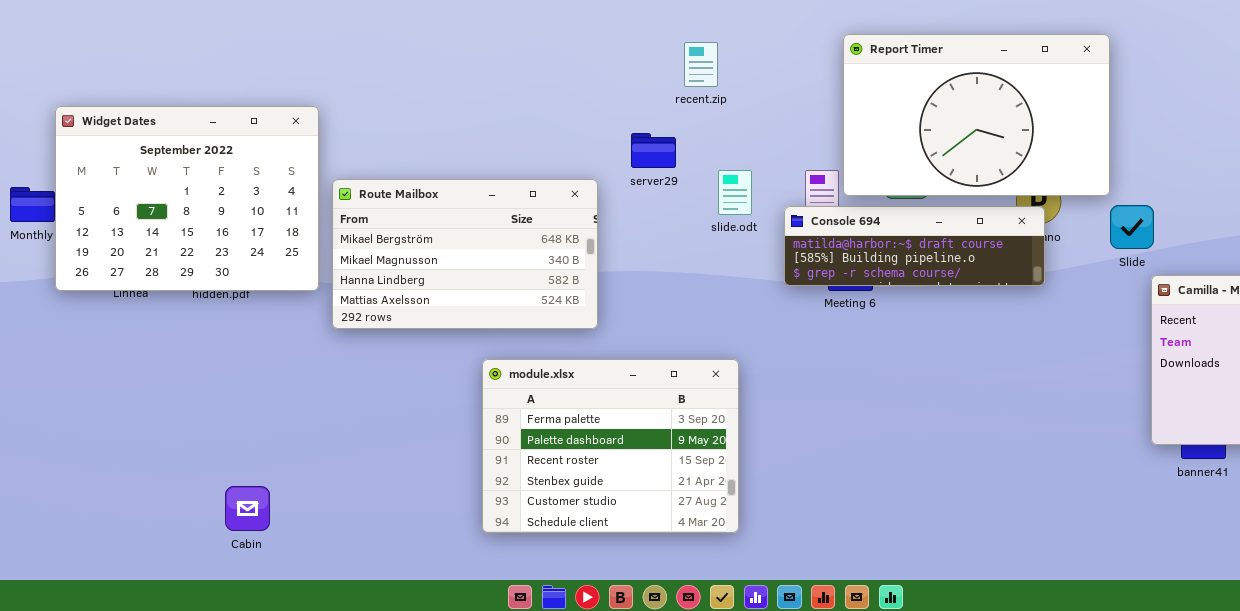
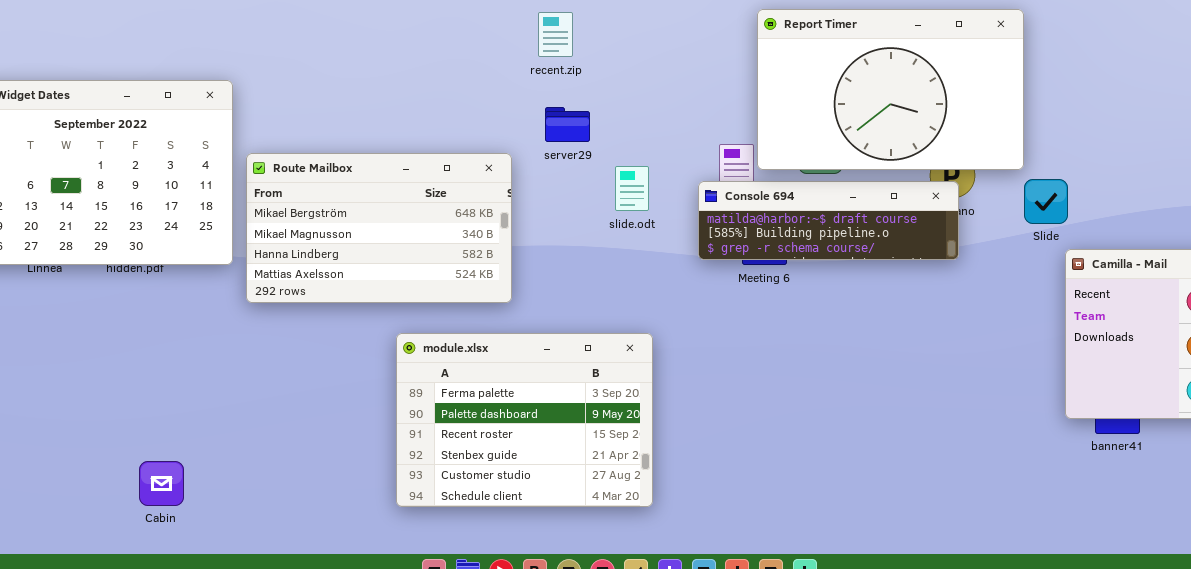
recent.zip: [684,42,718,87] -> [538,12,573,57], moved
slide.odt: [718,170,752,215] -> [615,166,649,211], moved

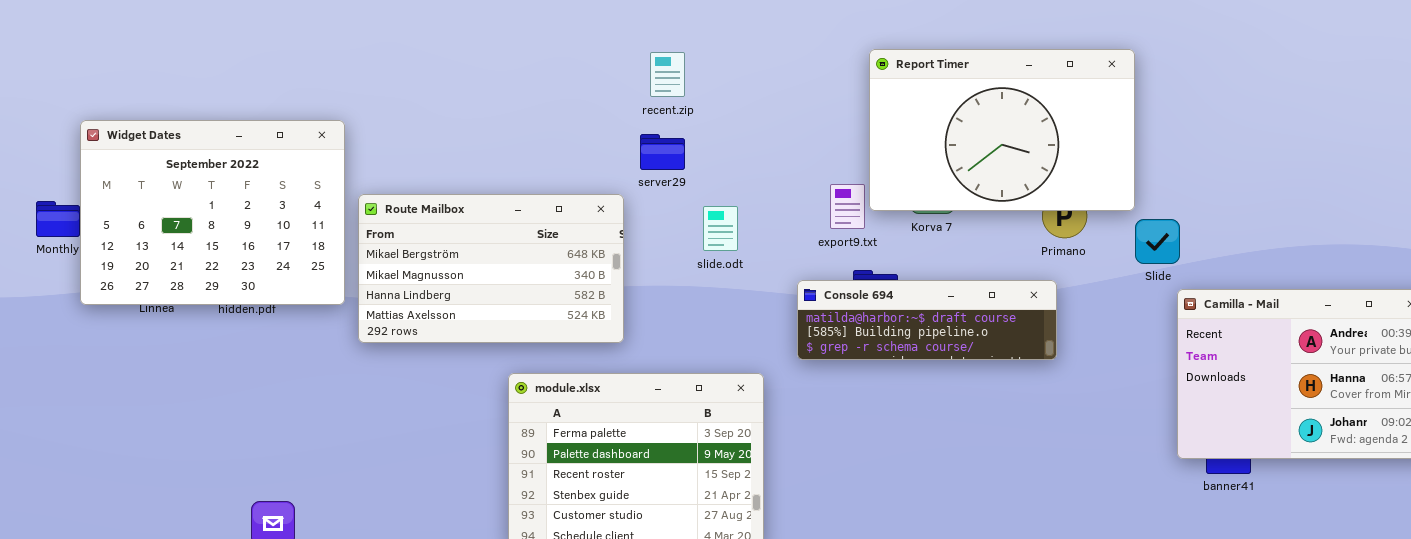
server29: [545,107,590,142] -> [640,134,685,170], moved
slide.odt: [615,166,649,211] -> [703,206,738,251], moved
Console 694: [698,181,959,260] -> [797,280,1057,360], moved

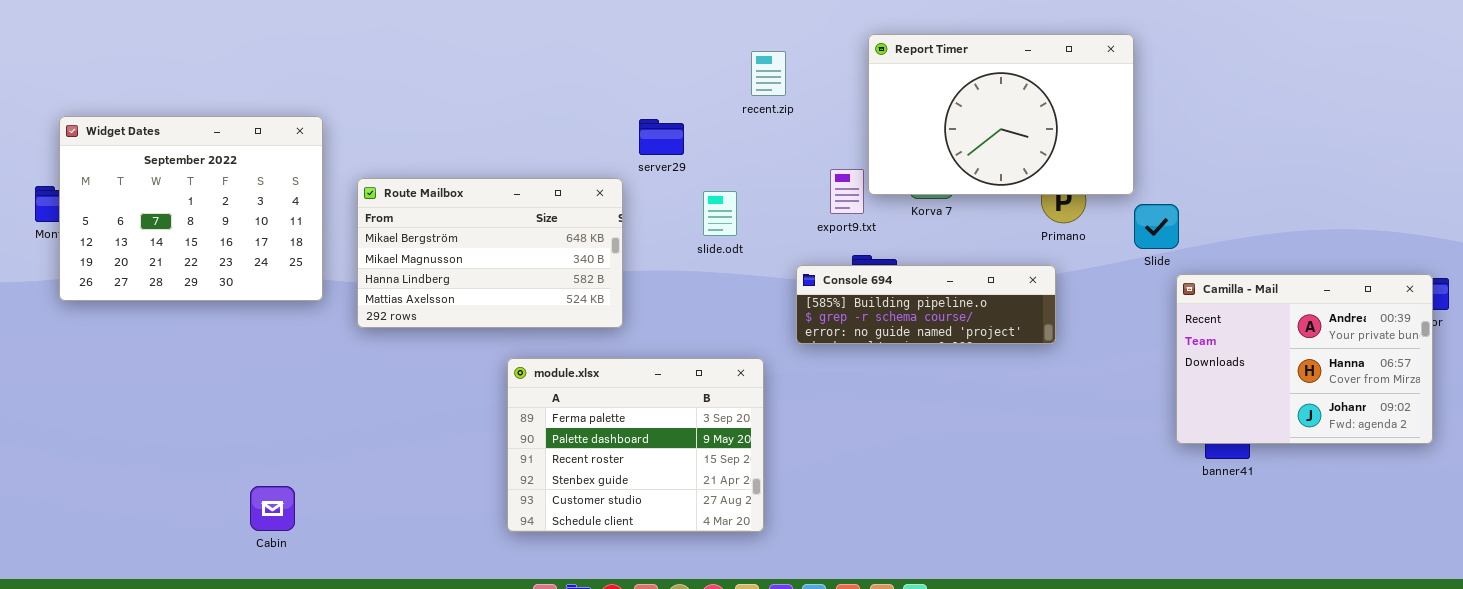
recent.zip: [650,52,685,97] -> [751,51,786,96], moved
Widget Dates: [80,120,345,305] -> [59,116,323,301], moved
Console 694: [797,280,1057,360] -> [796,265,1056,344], scrolled down 1 row

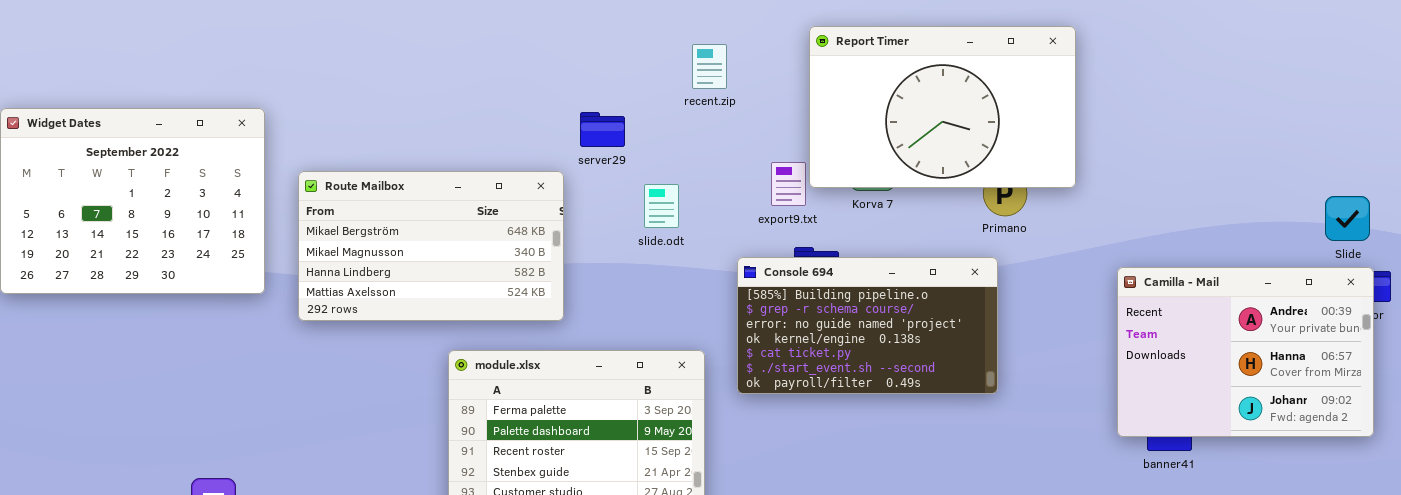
Slide: [1134,204,1179,249] -> [1325,196,1370,241], moved
Console 694: [796,265,1056,344] -> [737,257,998,394], resized

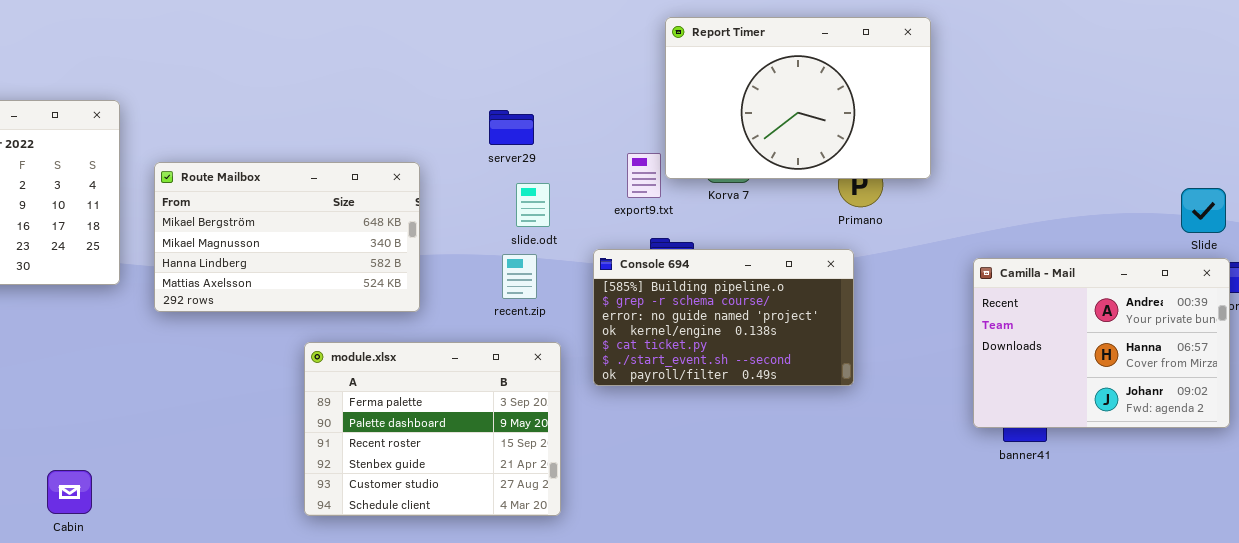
recent.zip: [692,44,727,89] -> [502,254,537,299], moved
server29: [580,112,625,147] -> [489,110,534,145], moved
slide.odt: [644,184,679,228] -> [516,183,550,227], moved

